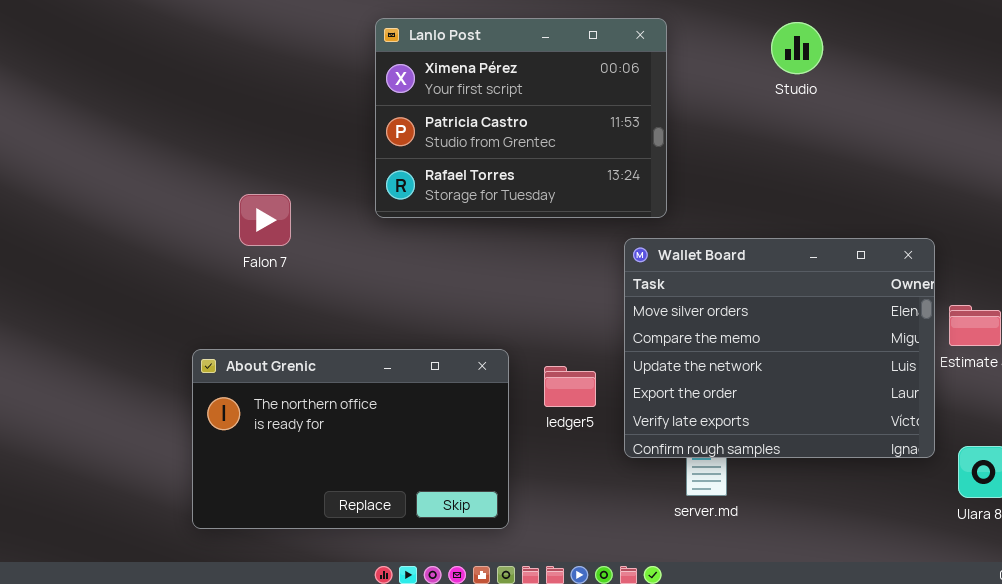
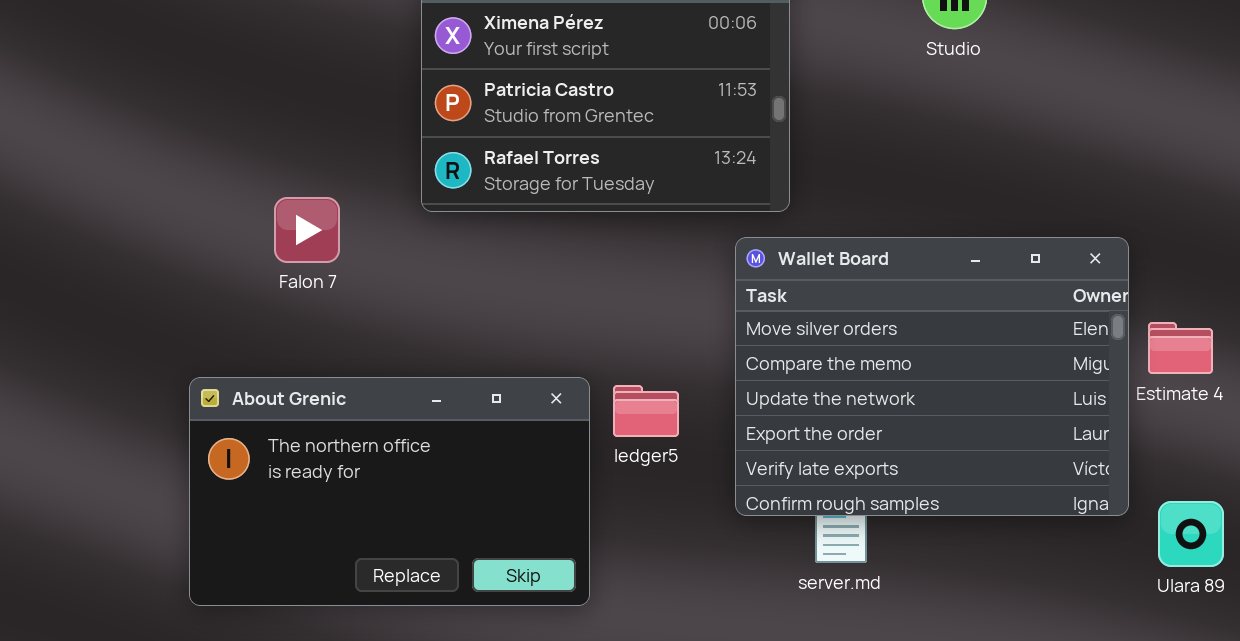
Falon 7: [239,194,291,246] -> [274,197,340,263], moved
ledger5: [544,366,596,407] -> [613,385,679,437], moved

